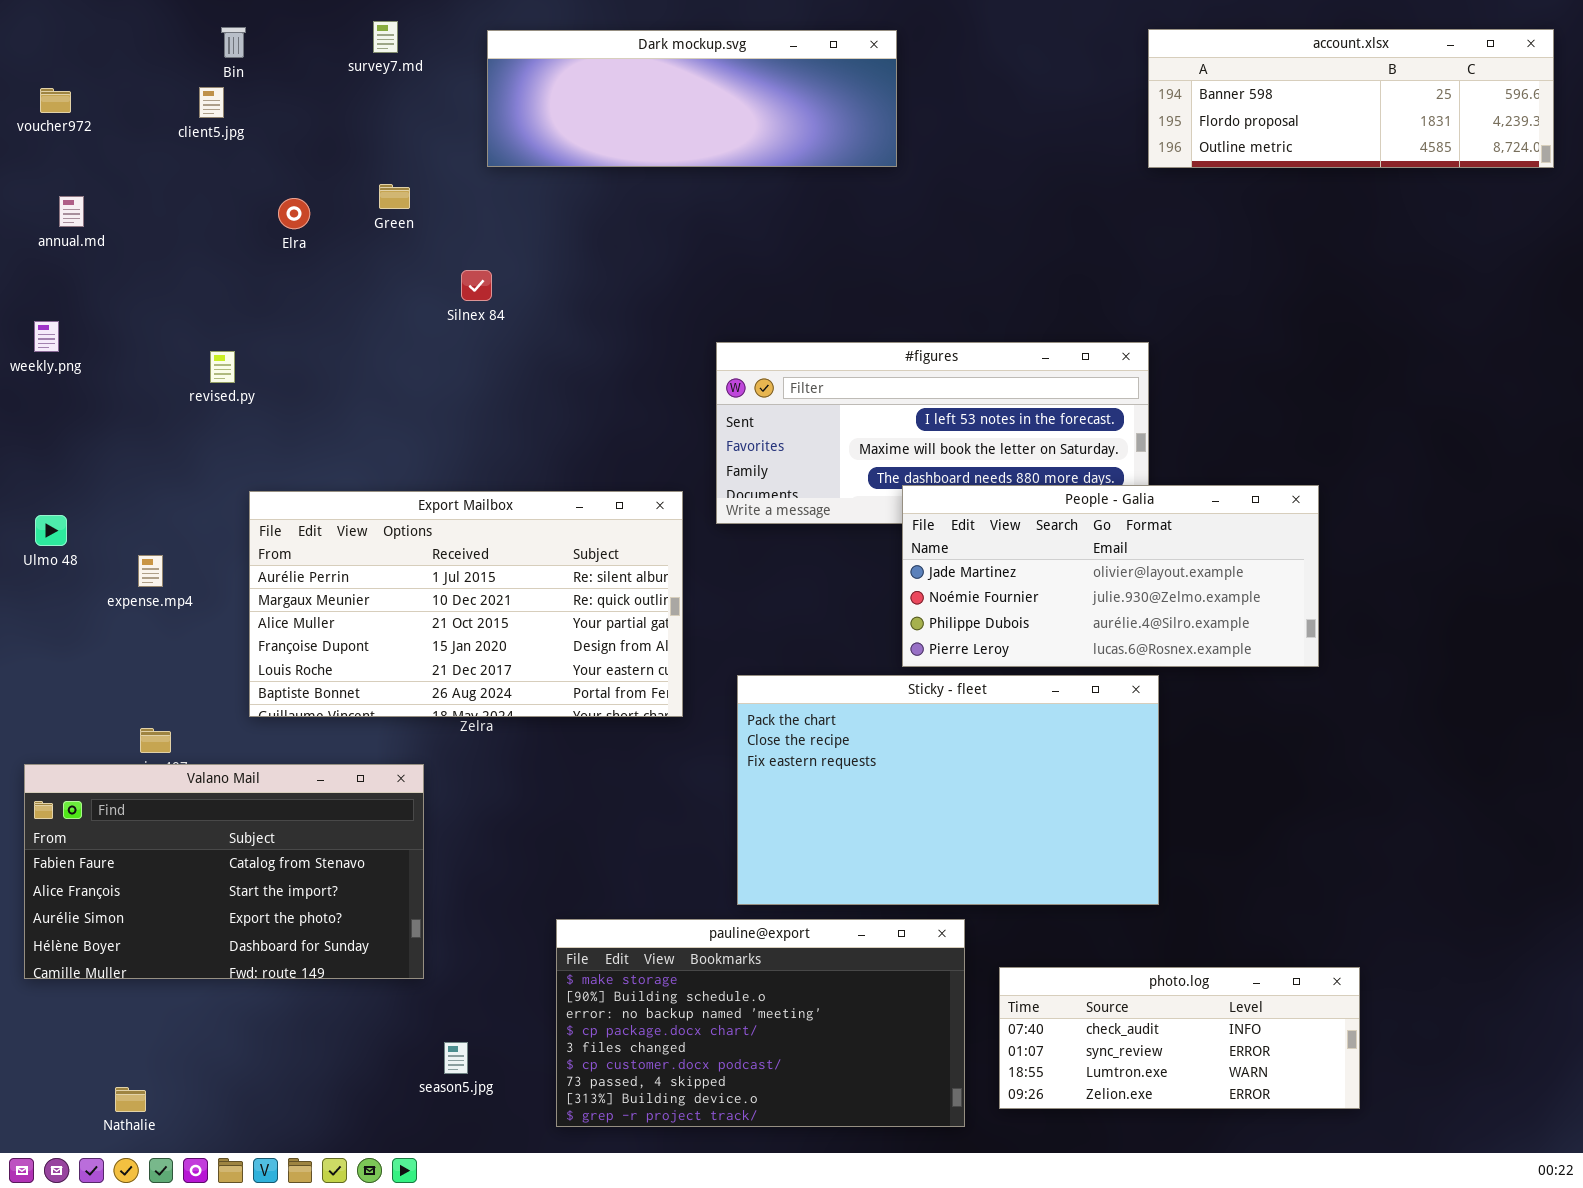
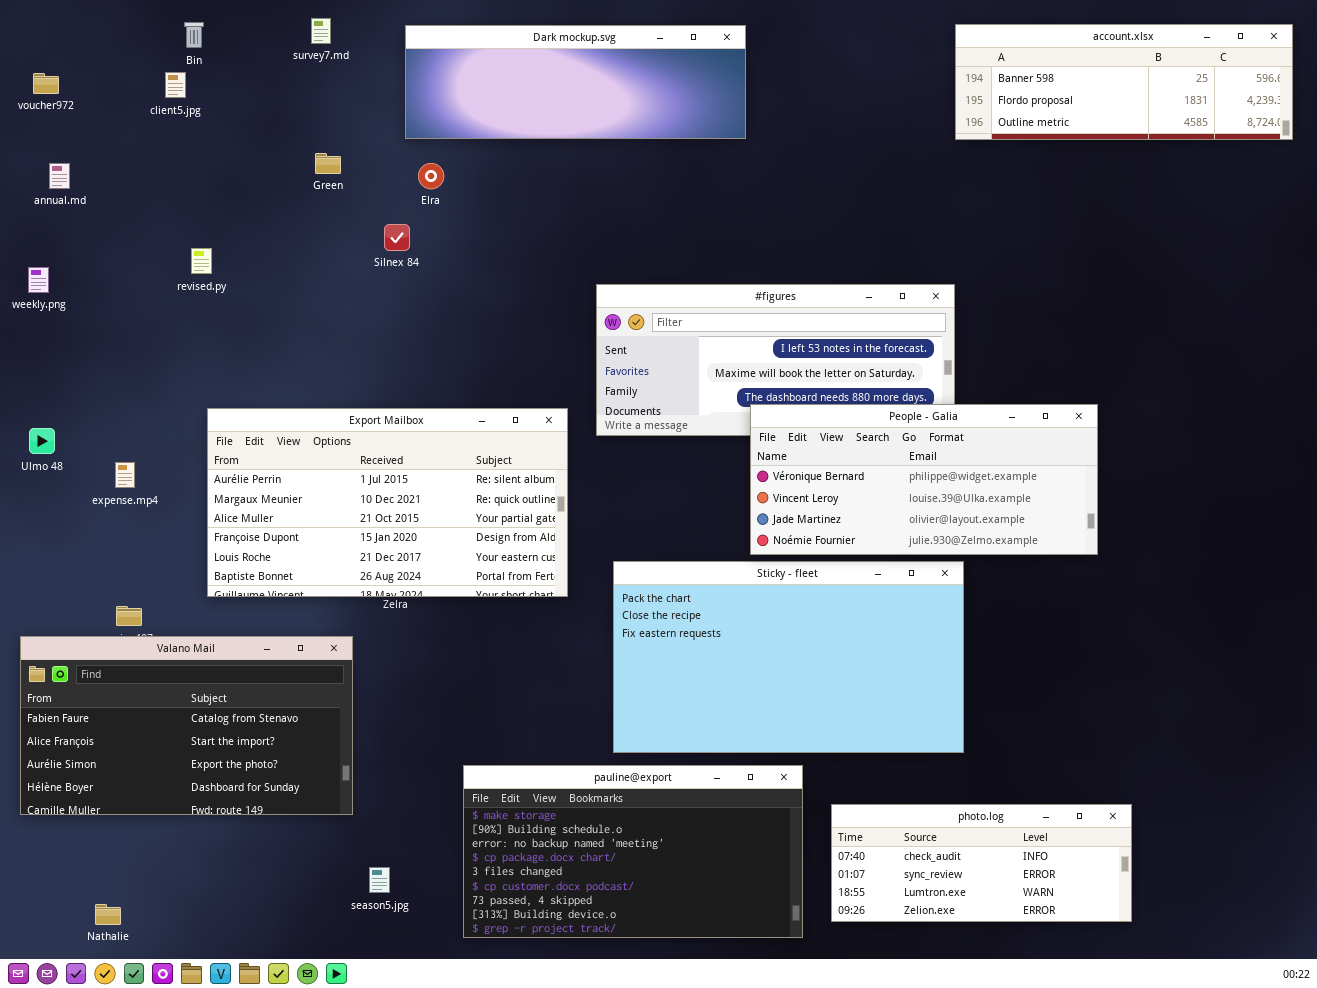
Elra: [278,198,310,229] -> [418,163,444,189], moved
revised.py: [210,351,235,383] -> [191,248,212,274], moved
People - Galia: [902,485,1319,667] -> [750,404,1098,555], scrolled up 2 rows

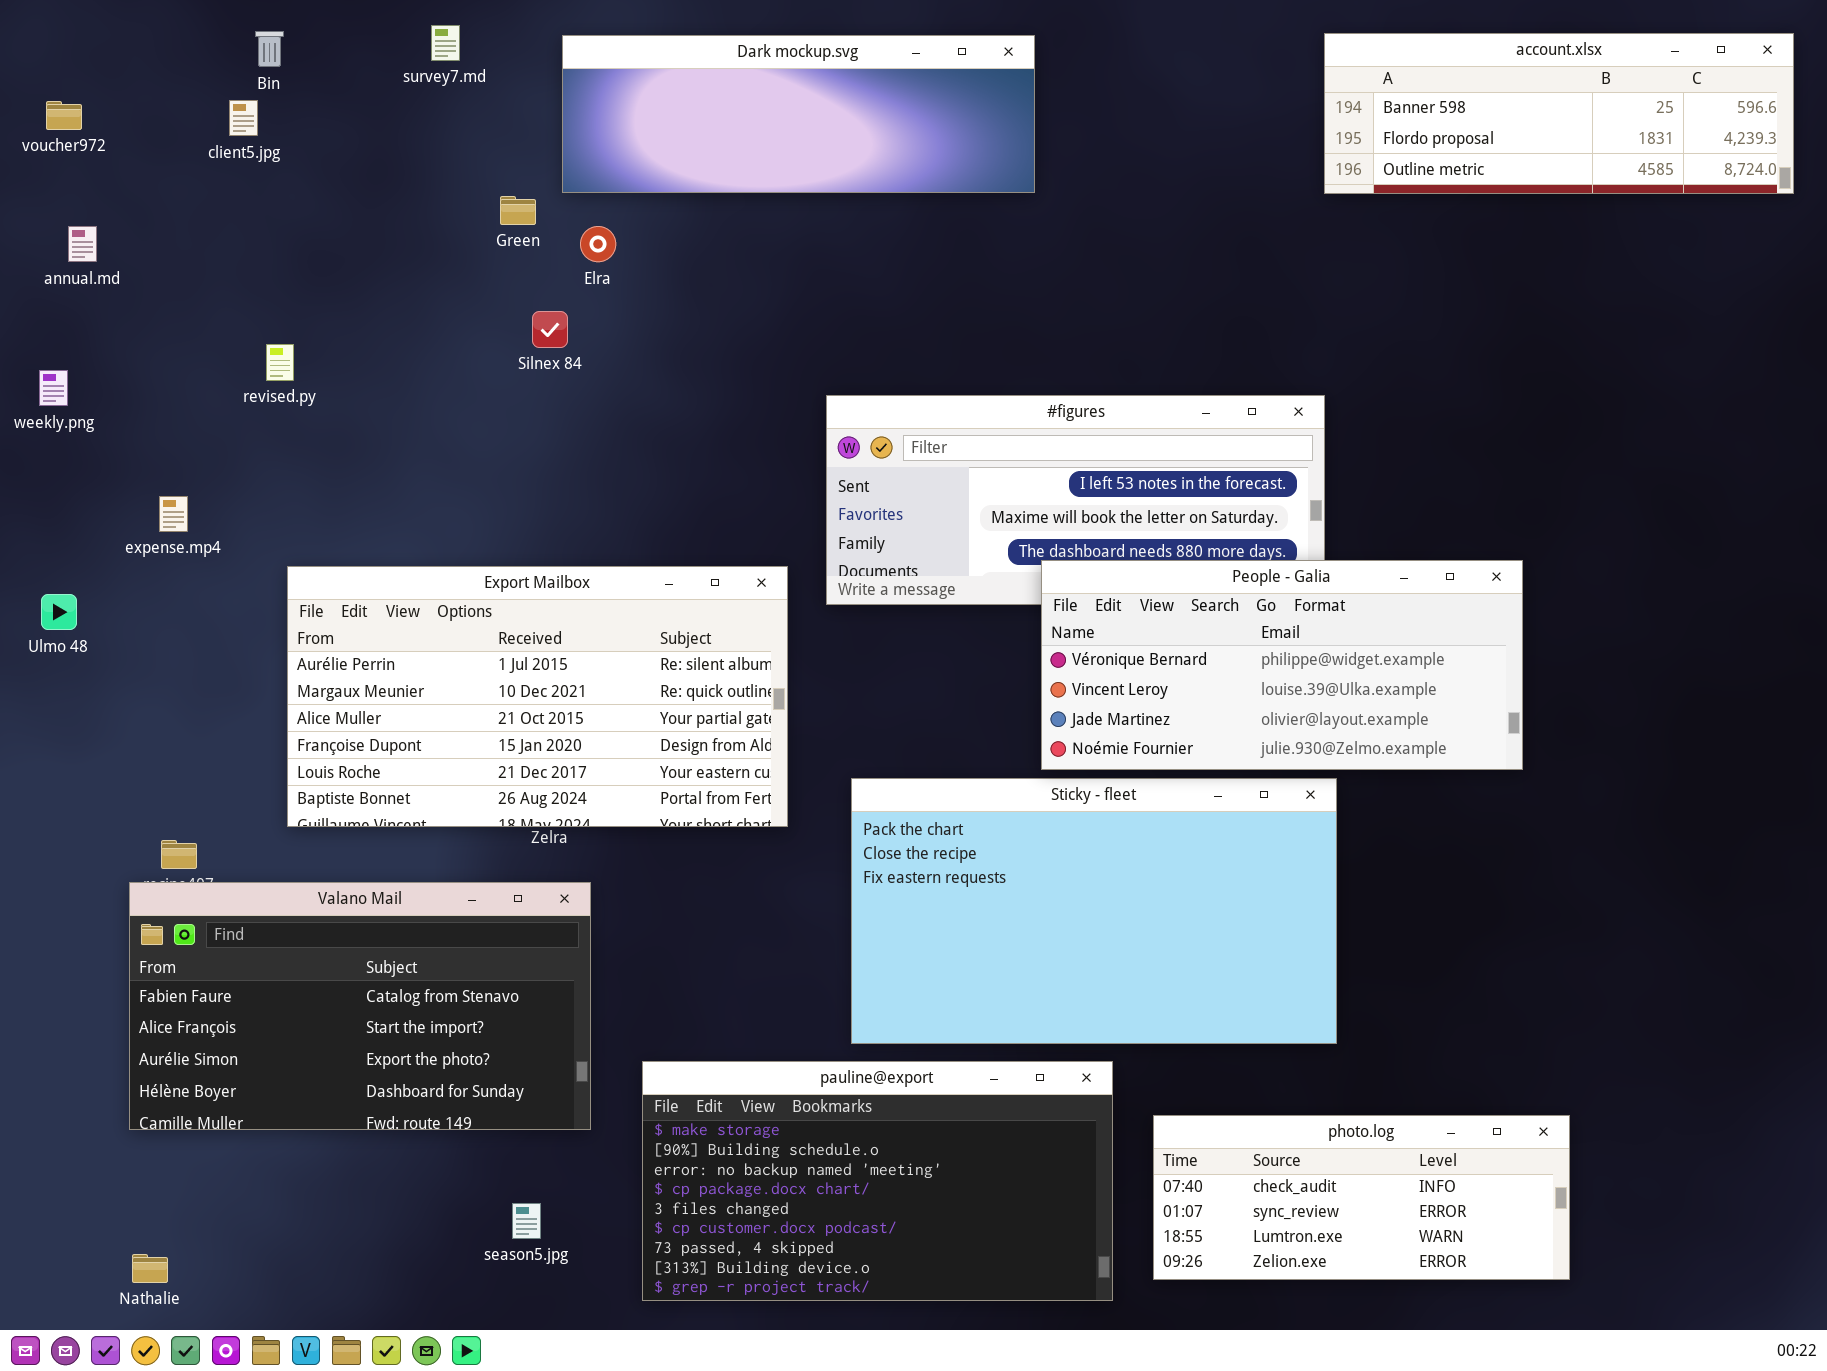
Green: [315,153,341,174] -> [500,196,536,225], moved
expense.mp4: [115,462,135,488] -> [159,496,188,532], moved
Valano Mail: [20,636,353,815] -> [129,882,591,1130], moved

